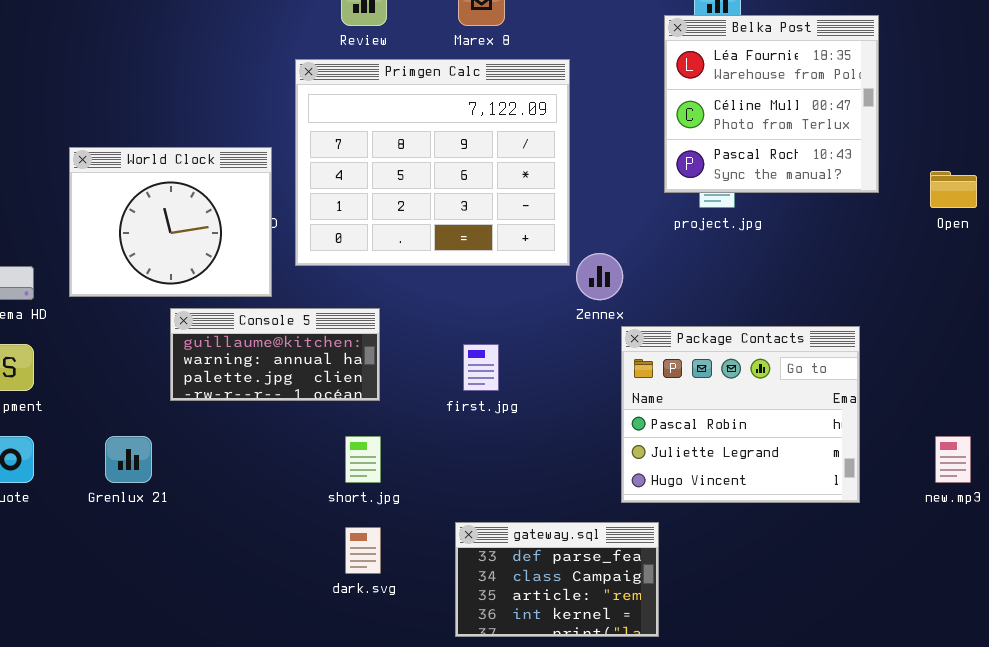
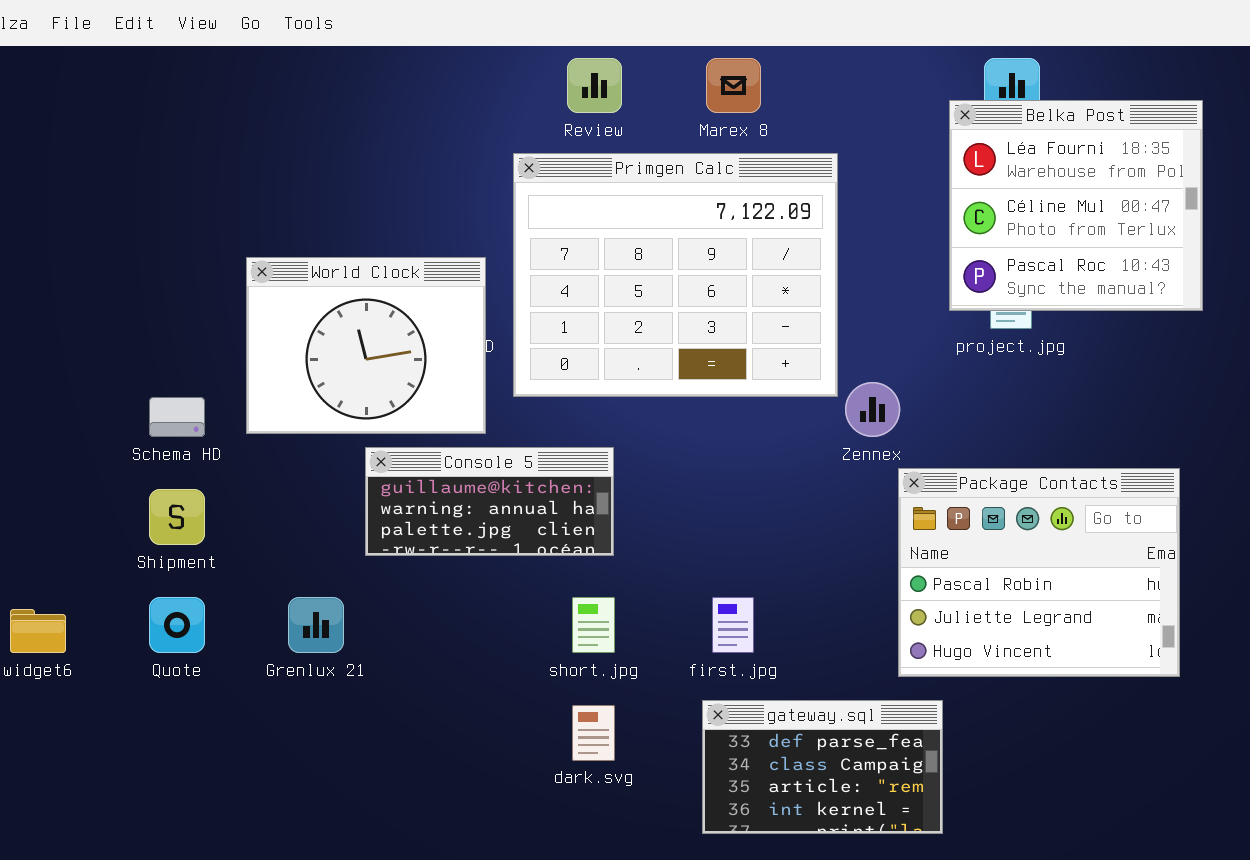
first.jpg: [463,344,499,391] -> [712,597,754,653], moved

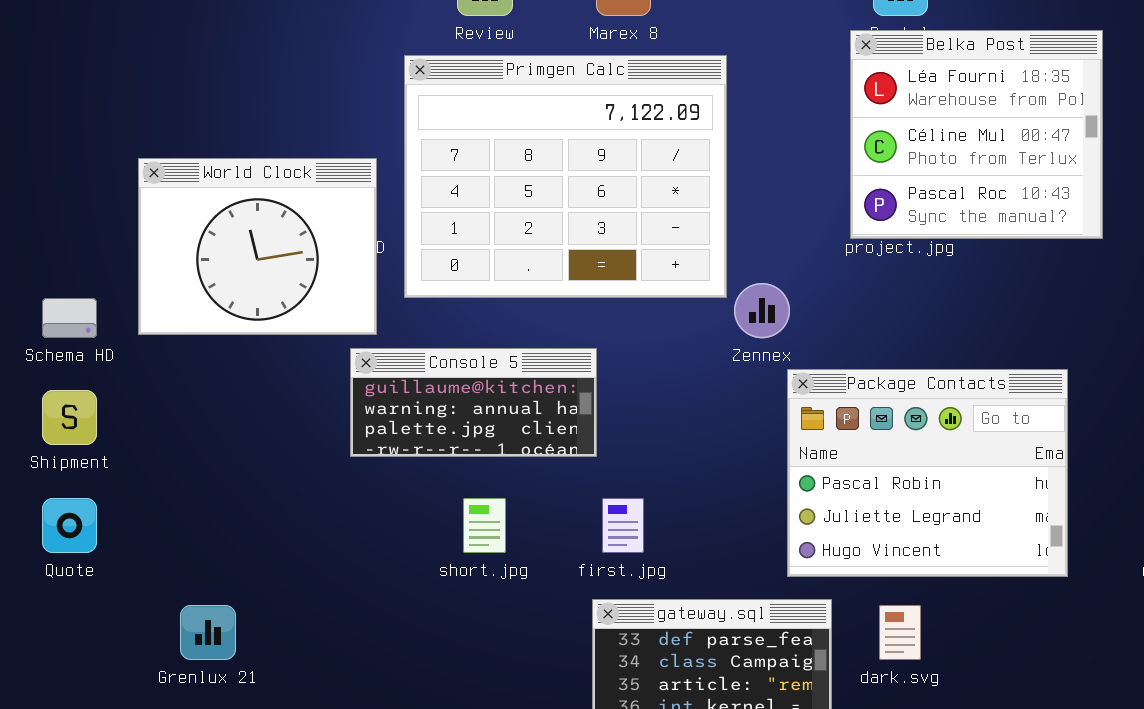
Belka Post: [949,100,1203,311] -> [850,30,1103,239], moved
Console 5: [365,447,614,556] -> [350,348,597,457], moved
Grenlux 21: [288,597,344,653] -> [180,605,236,660], moved
dark.svg: [572,705,615,761] -> [879,605,921,660], moved

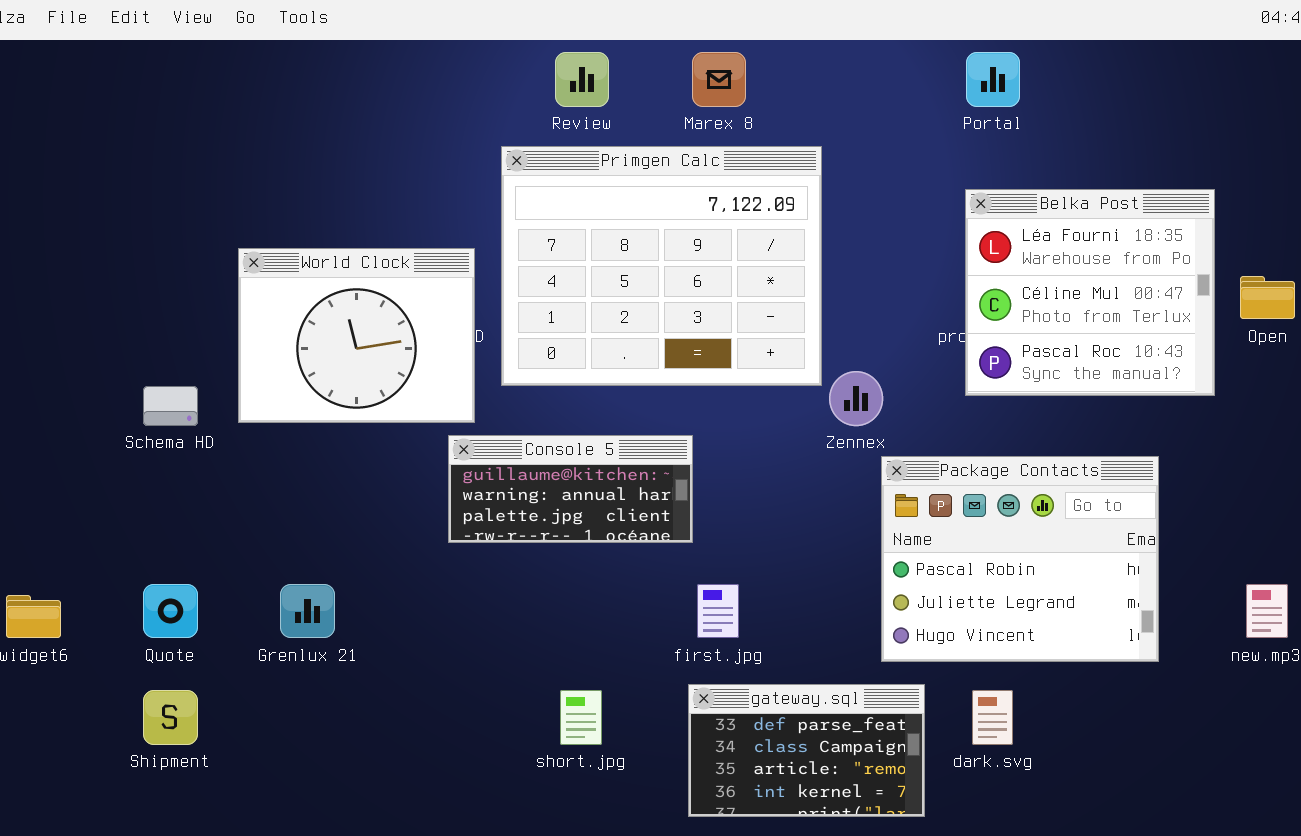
Belka Post: [850,30,1103,239] -> [965,189,1215,396], moved
Shipment: [42,390,97,445] -> [143,690,198,745], moved
short.jpg: [463,498,506,553] -> [560,690,602,745], moved
Grenlux 21: [180,605,236,660] -> [280,584,335,638], moved

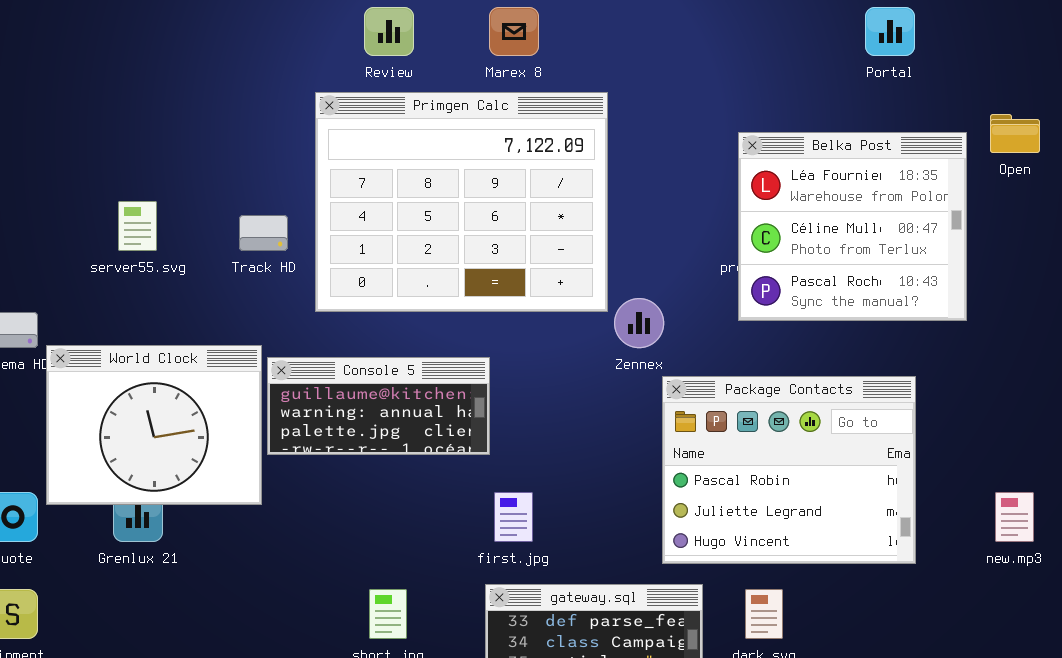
Portal: [966,52,1020,107] -> [865,7,915,56], moved
World Clock: [238,248,475,423] -> [46,345,262,505], moved
Open: [1240,276,1295,319] -> [990,114,1040,153], moved

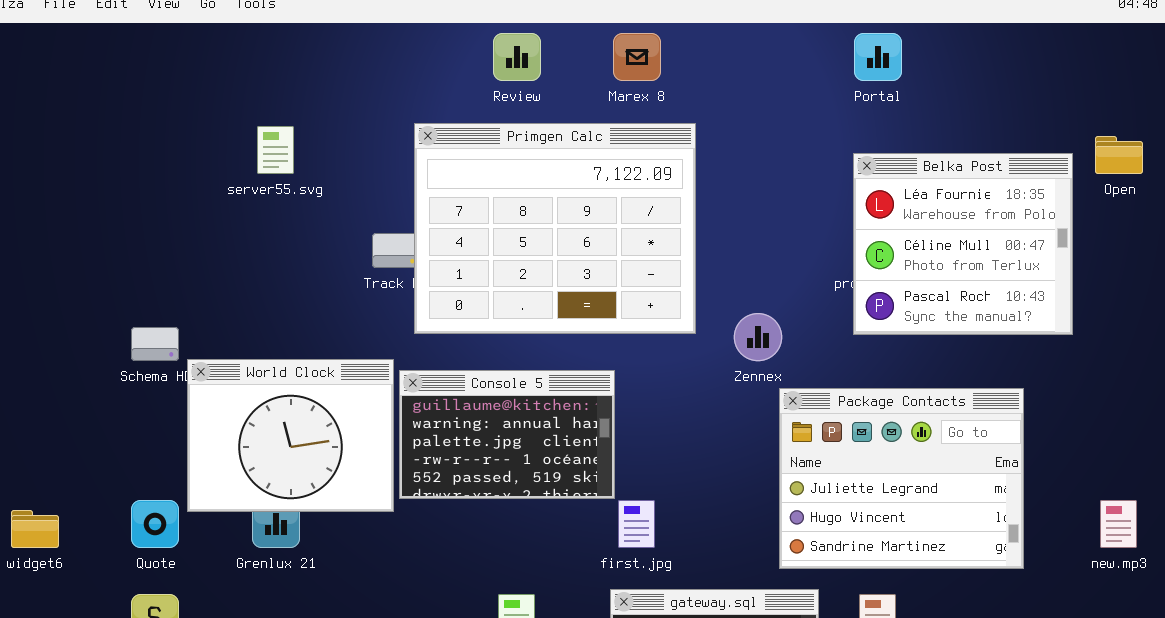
Portal: [865,7,915,56] -> [854,33,902,81], moved
Primgen Calc: [315,92,608,312] -> [414,123,696,334], moved
server55.svg: [118,201,157,251] -> [257,126,294,174], moved
Console 5: [267,357,490,455] -> [399,370,615,499], resized
Package Contacts: [662,376,916,564] -> [779,388,1024,569], scrolled down 1 row

